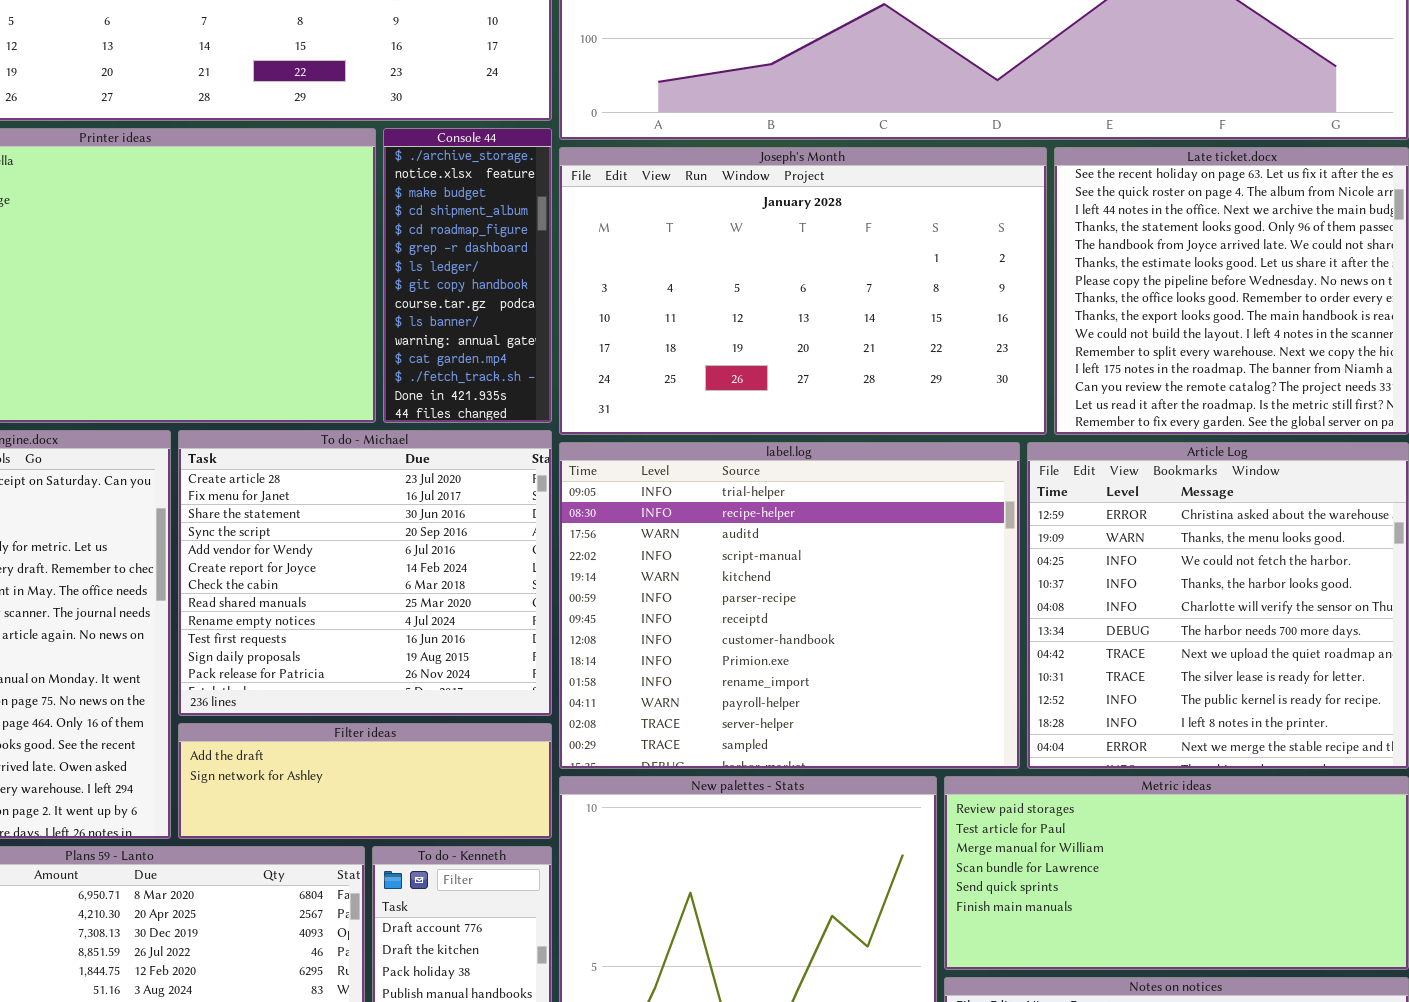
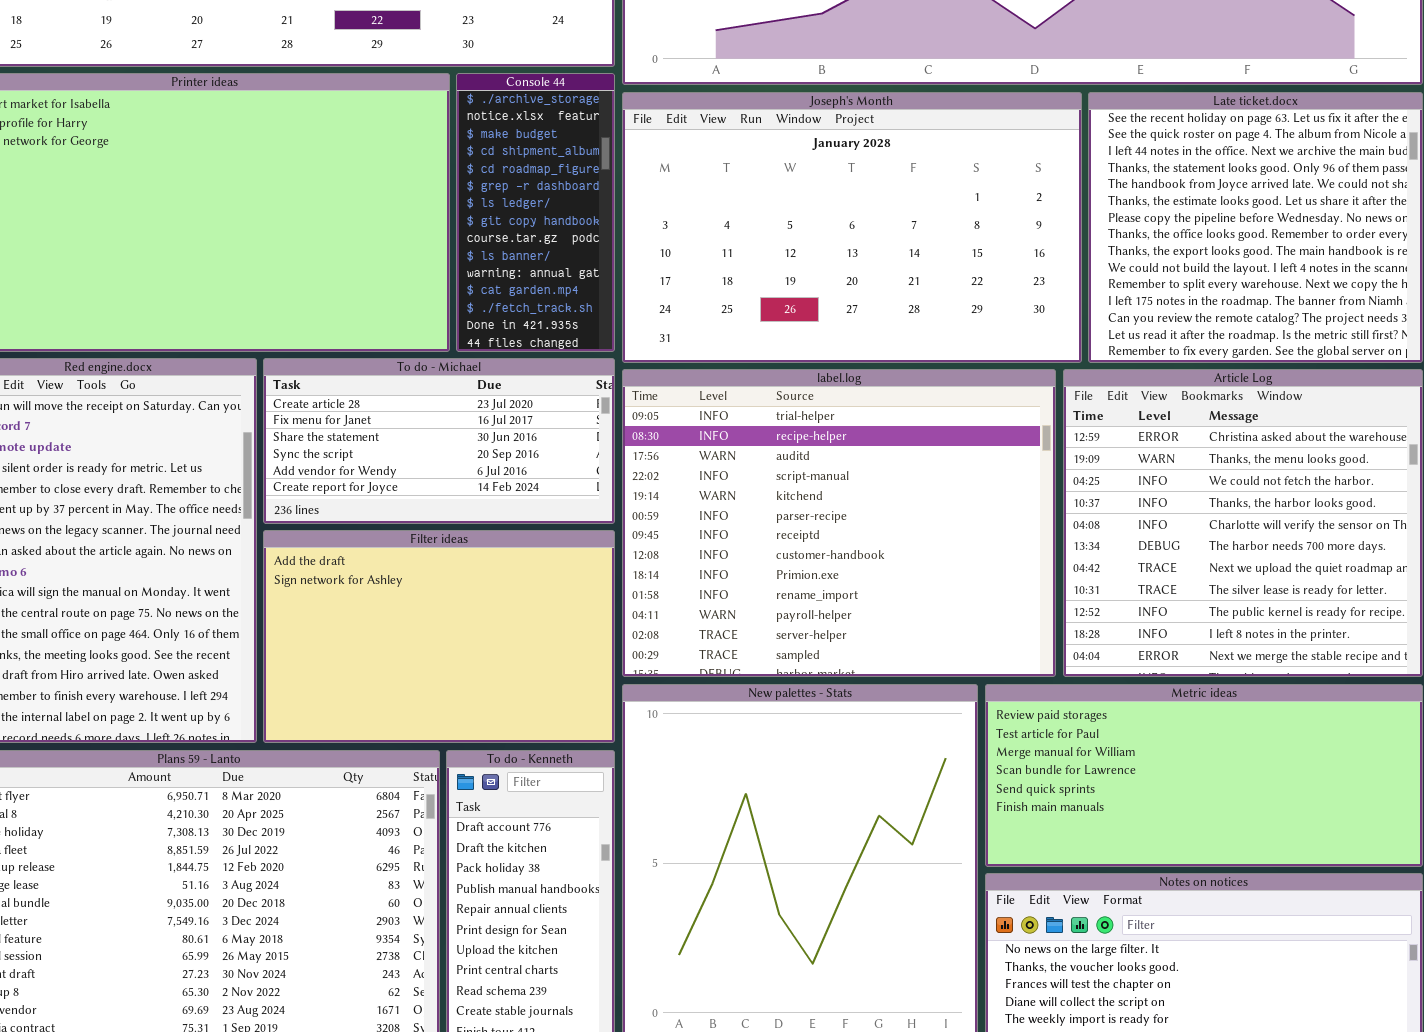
To do - Michael: [178,430,552,716] -> [263,358,615,524], resized
Filter ideas: [178,723,552,839] -> [263,530,615,743], resized

